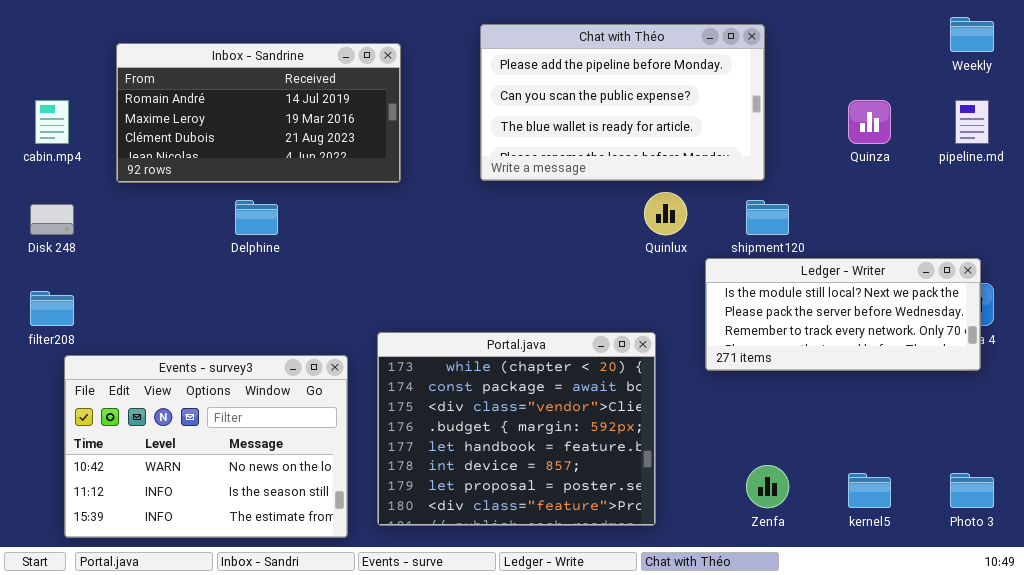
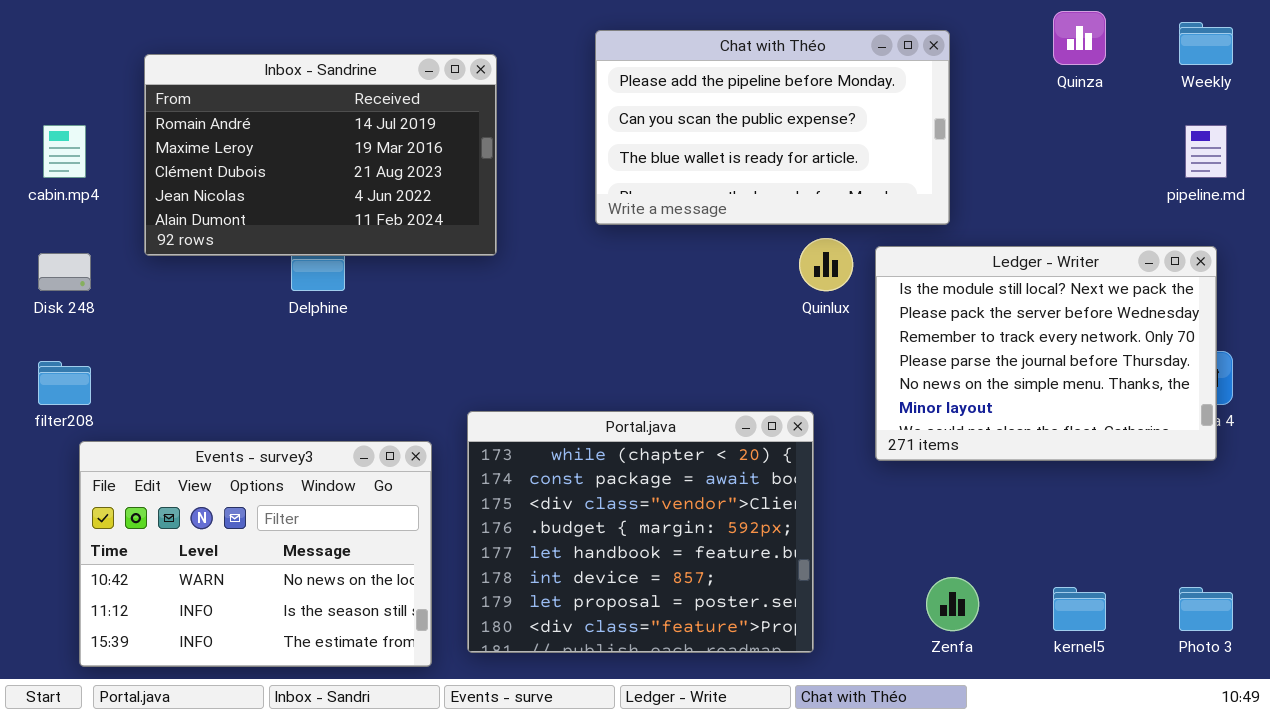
Inbox - Sandrine: [116,43,401,183] -> [144,54,497,256], resized
Quinza: [848,100,891,144] -> [1053,11,1106,65], moved
Ledger - Writer: [705,258,981,371] -> [875,246,1217,461], resized

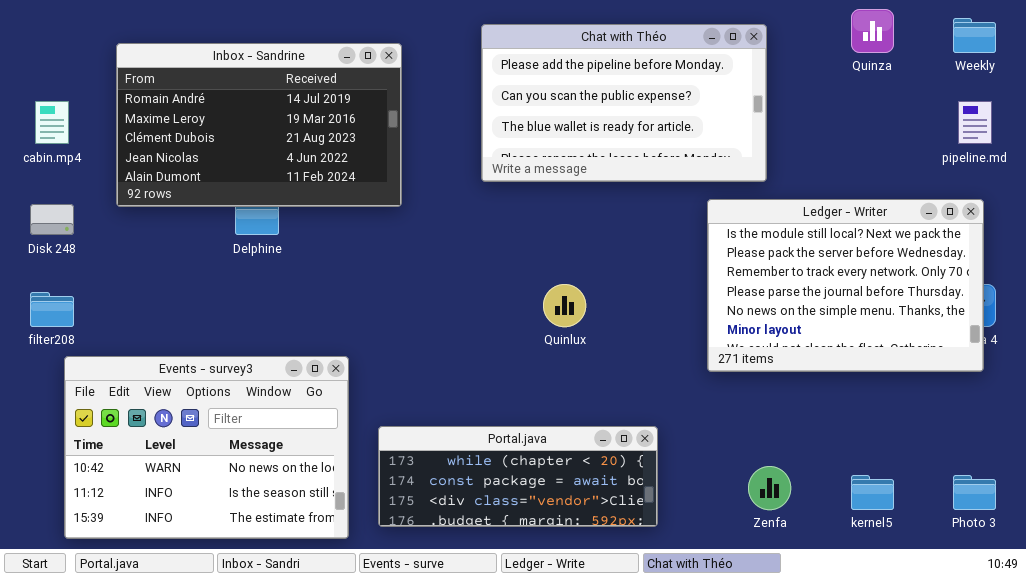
Quinlux: [799,238,853,291] -> [543,284,586,327], moved
Portal.java: [467,411,814,653] -> [378,426,658,527], resized

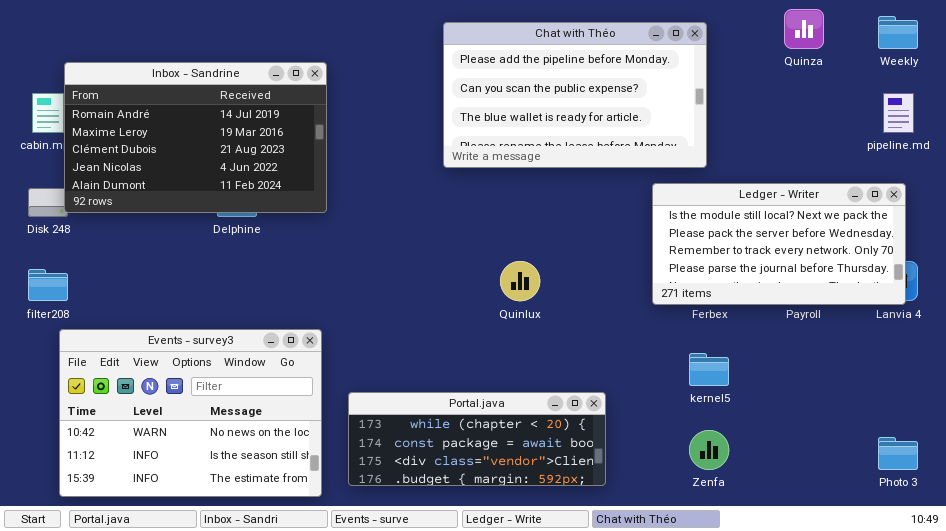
Inbox - Sandrine: [116,43,402,207] -> [64,62,327,213], moved
Ledger - Writer: [707,199,984,372] -> [652,183,906,305], resized
kernel5: [851,475,894,510] -> [689,353,729,386], moved

